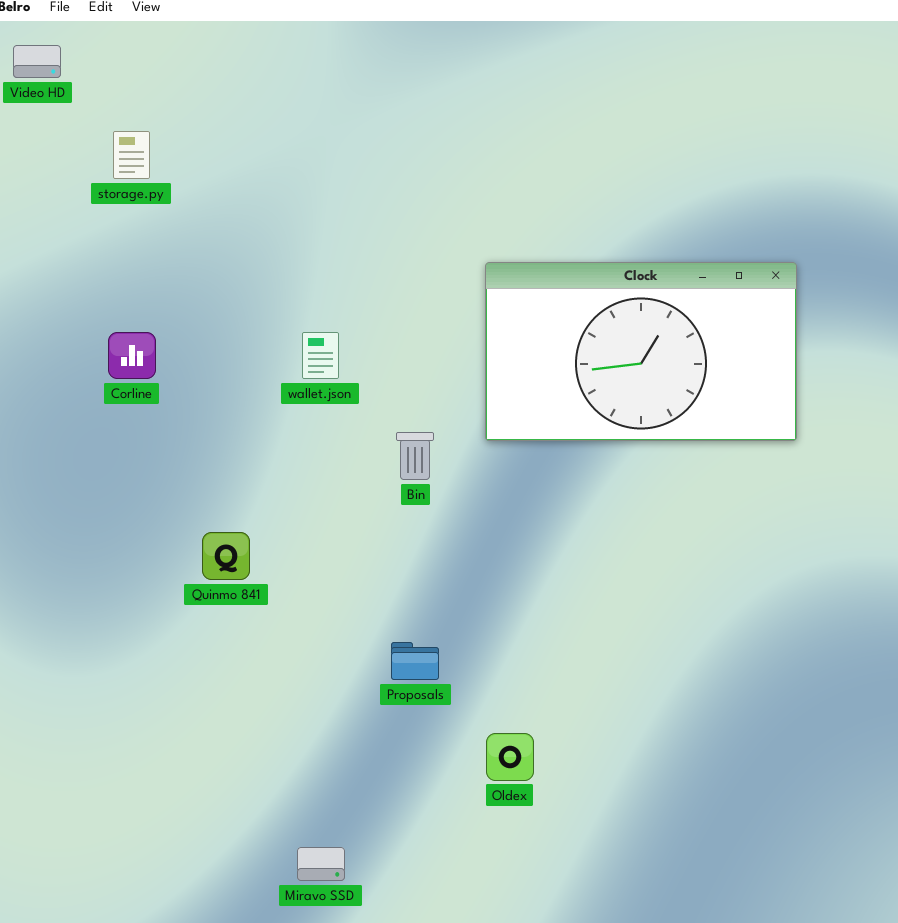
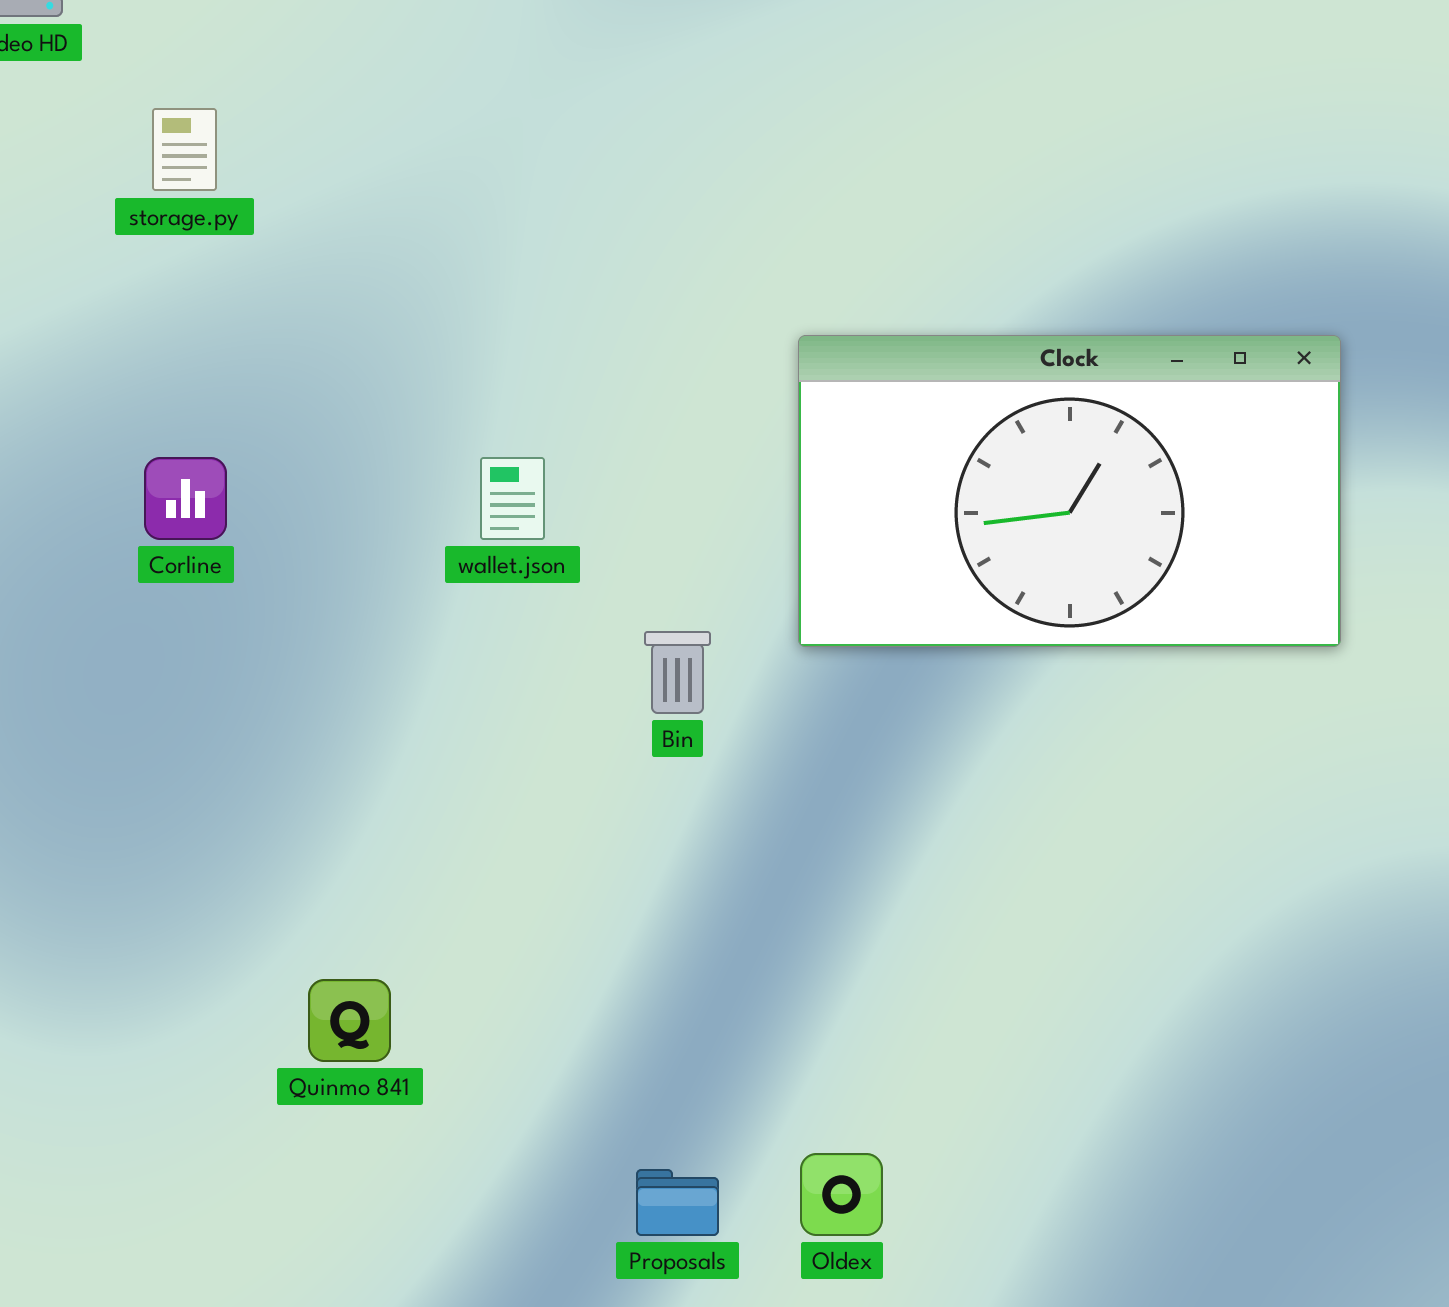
Quinmo 841: [202,532,250,580] -> [308,979,391,1062], moved
Proposals: [391,642,439,680] -> [636,1169,719,1236], moved

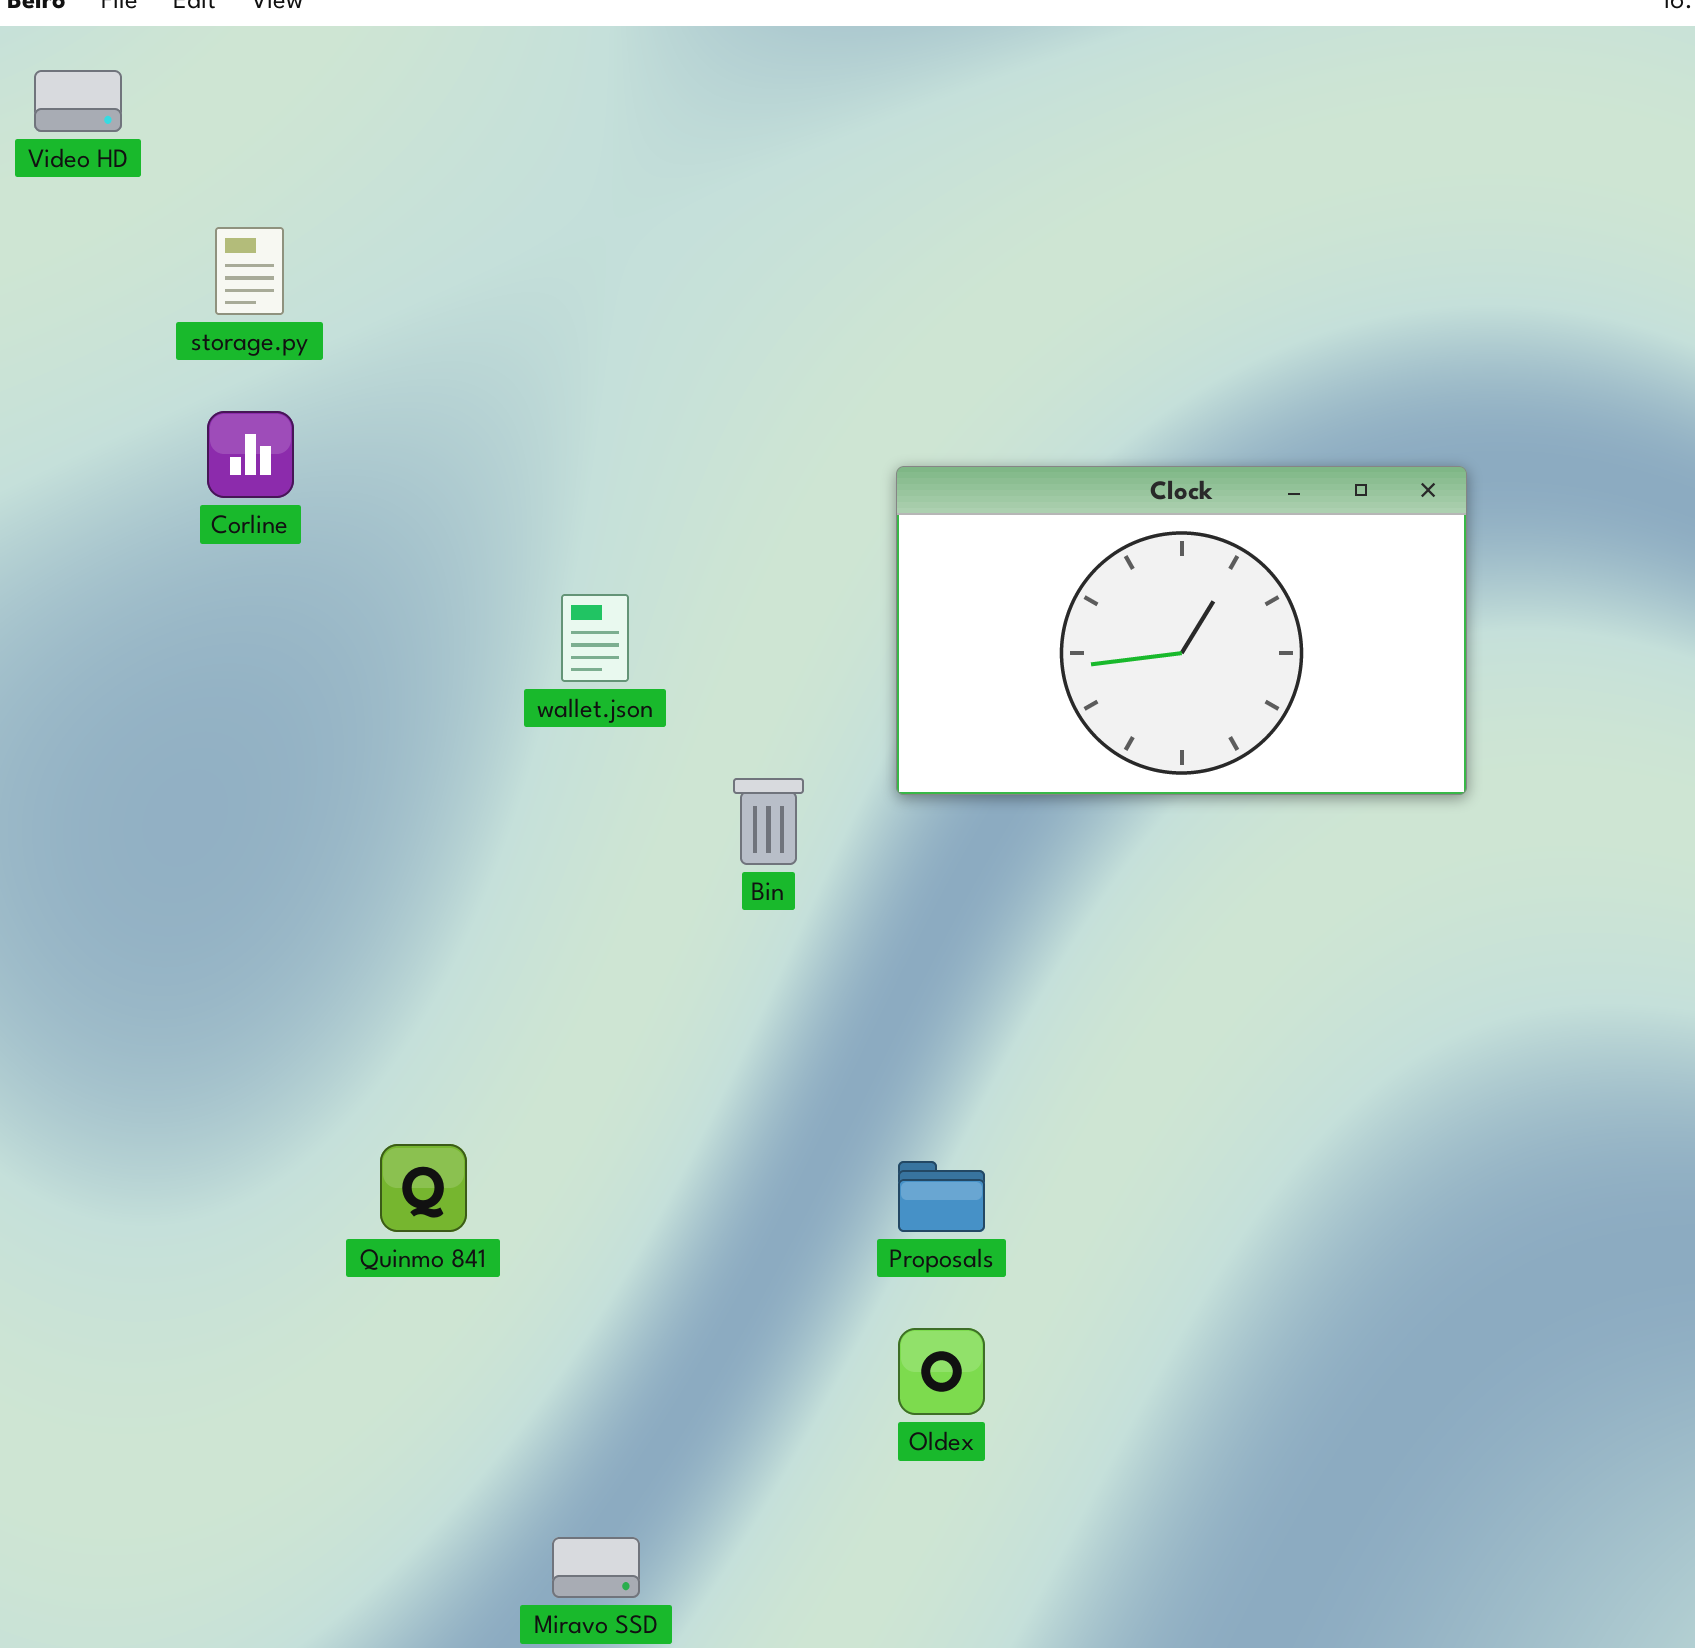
Corline: [144,457,227,540] -> [207,411,294,498], moved
Proposals: [636,1169,719,1236] -> [898,1161,985,1232], moved

